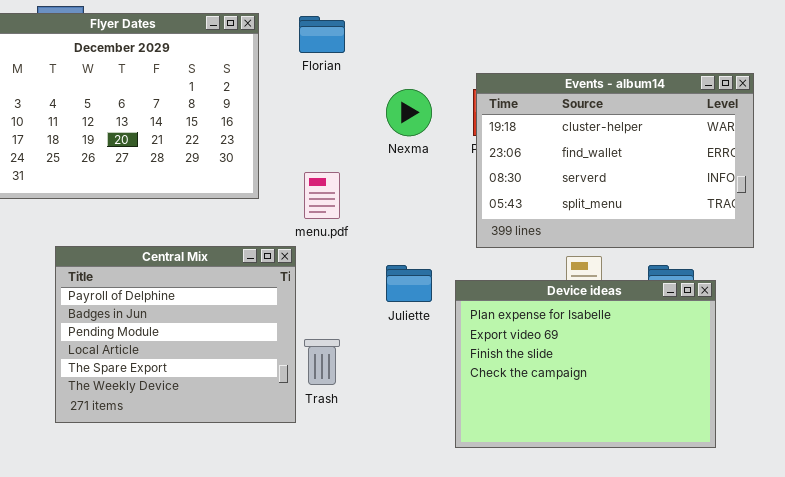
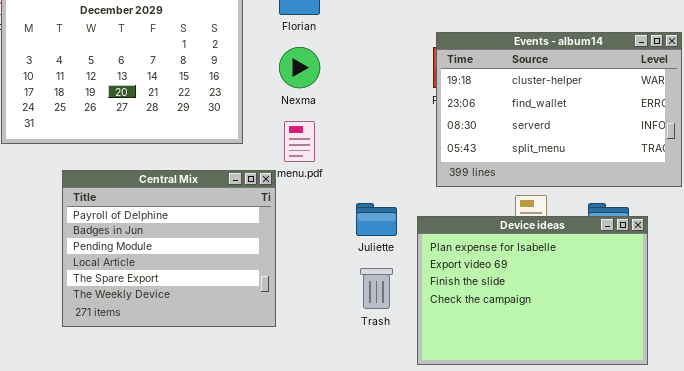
Nexma: [386,89,432,136] -> [279,47,320,88], moved
Central Mix: [55,246,296,423] -> [62,170,276,327], moved
Trash: [304,339,340,385] -> [360,268,393,309], moved

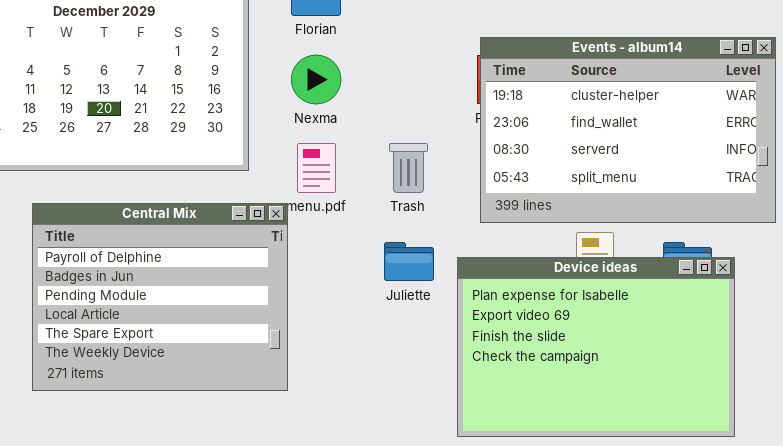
Trash: [360,268,393,309] -> [389,143,428,193], moved

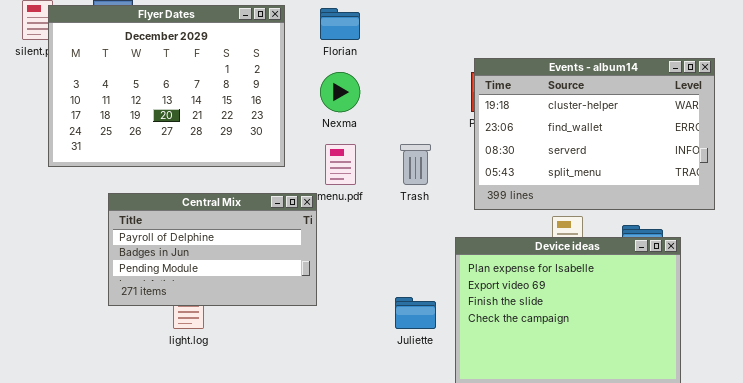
Central Mix: [32,203,288,391] -> [108,193,317,306], resized
Juliette: [384,242,434,281] -> [395,297,436,329], moved

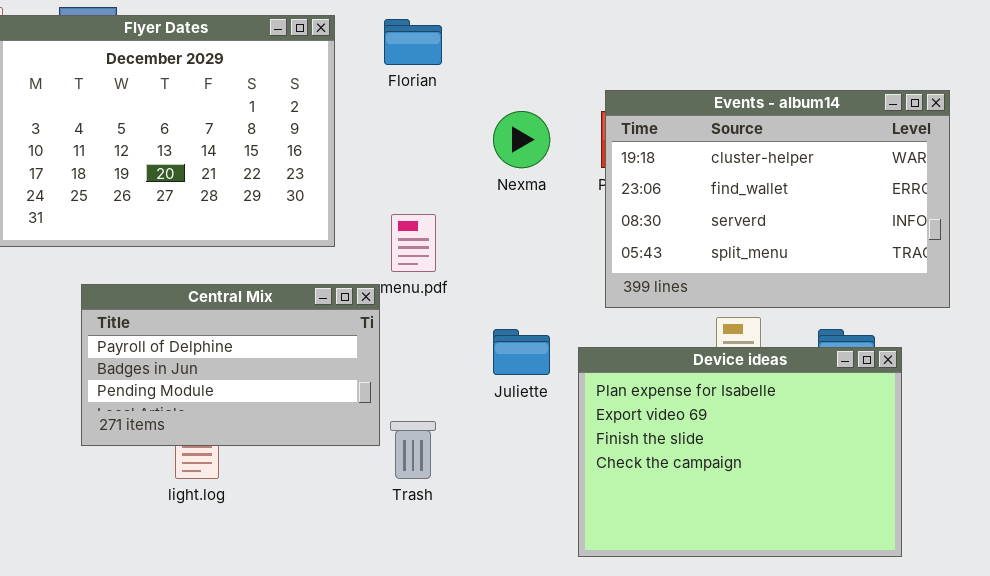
Nexma: [320,72,360,112] -> [493,111,550,168], moved
Trash: [400,144,431,185] -> [390,421,436,479], moved
Juliette: [395,297,436,329] -> [493,329,550,375], moved

